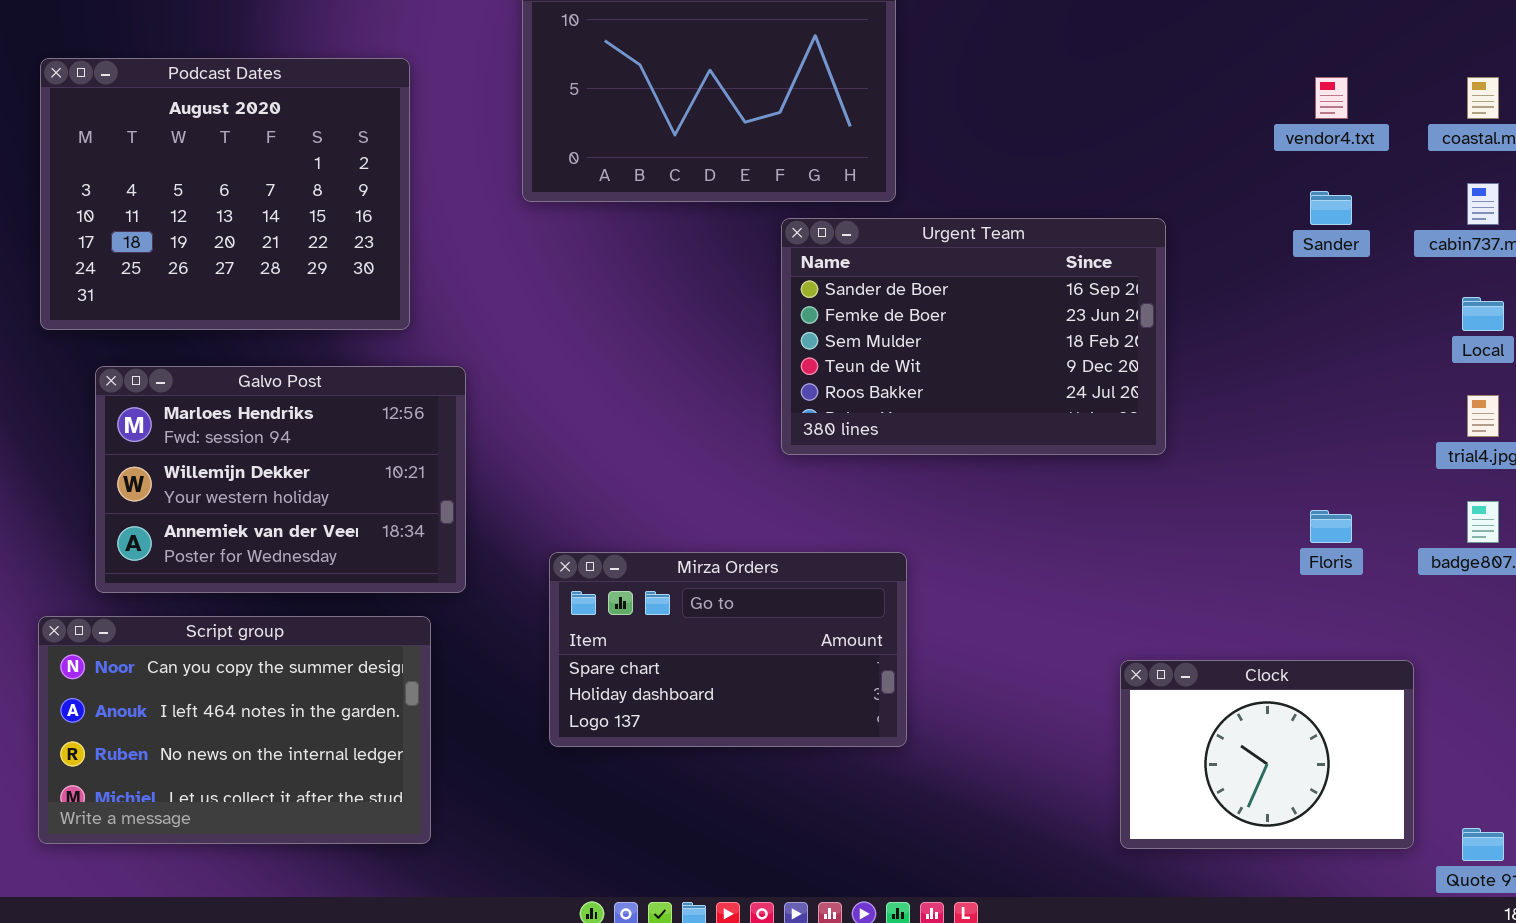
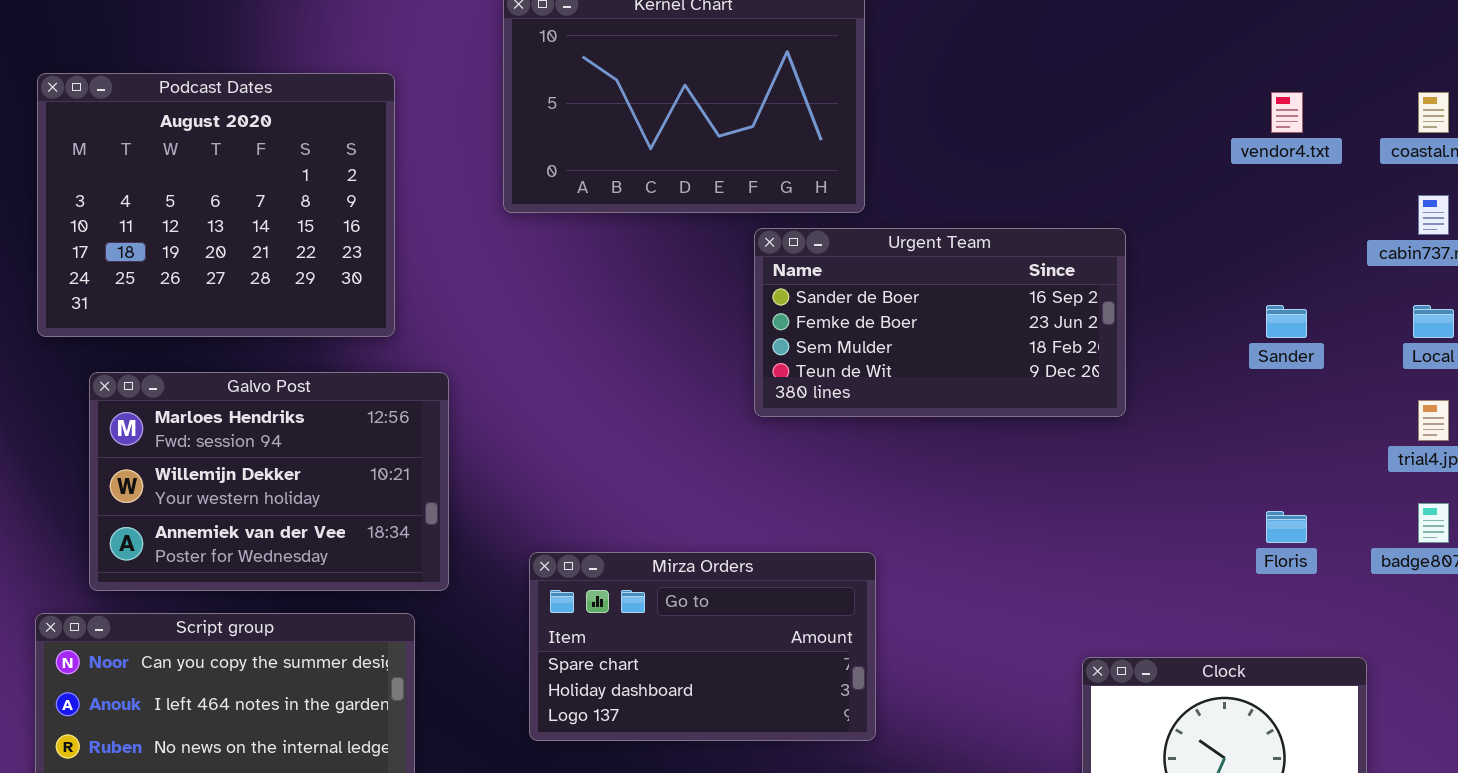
Sander: [1310,191,1352,225] -> [1266,305,1307,338], moved
Urgent Team: [781,218,1166,455] -> [754,228,1126,417], resized

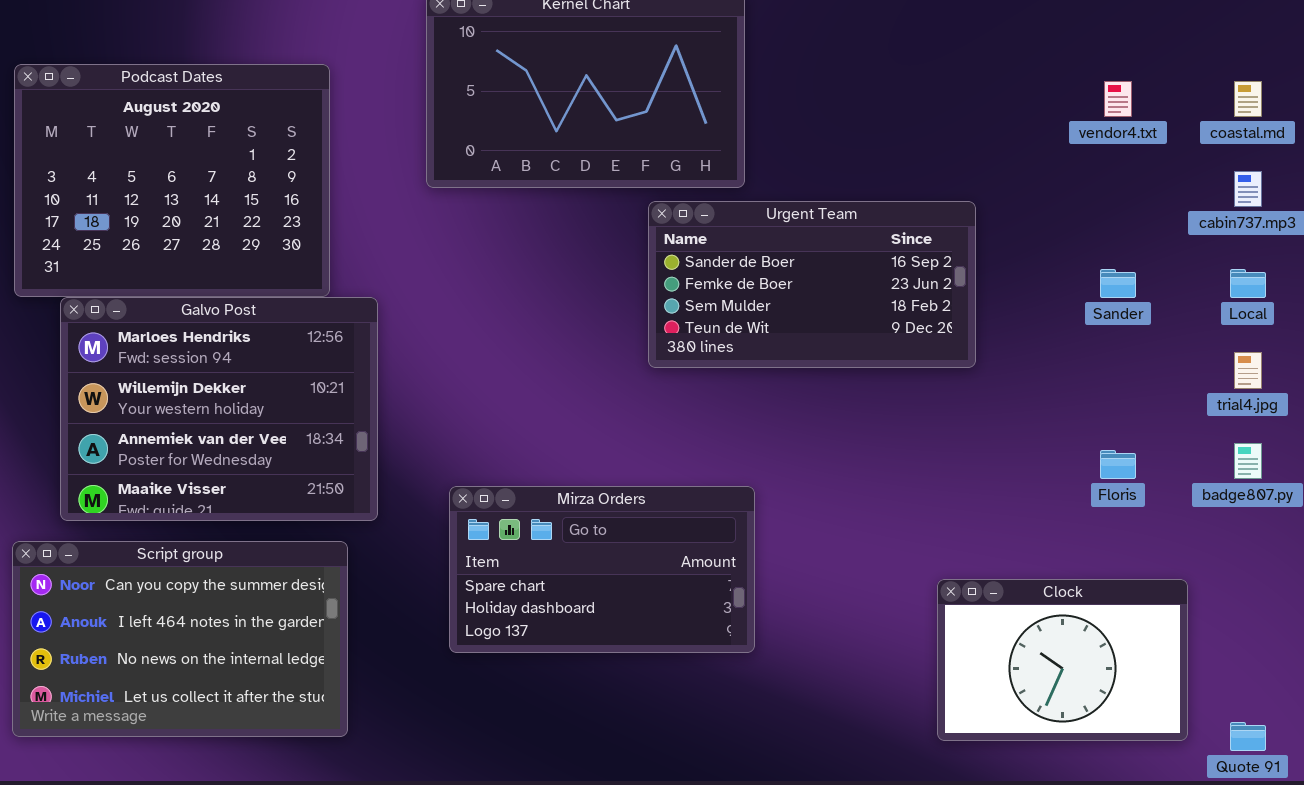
Galvo Post: [89,372,449,591] -> [60,297,378,521], resized

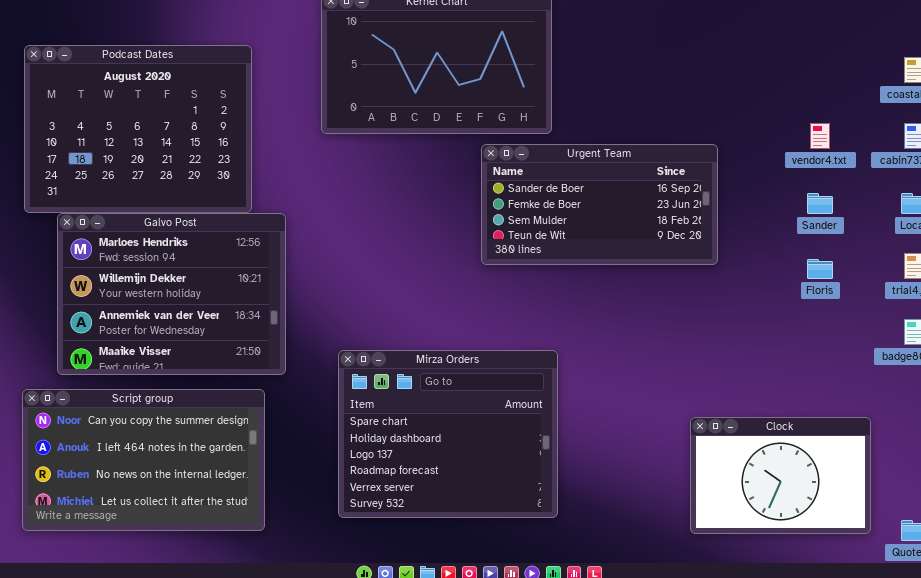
vendor4.txt: [1104,81,1132,117] -> [810,123,830,149], moved
Floris: [1100,450,1136,479] -> [807,259,833,279], moved
Mirza Orders: [449,486,755,653] -> [338,350,558,518], resized

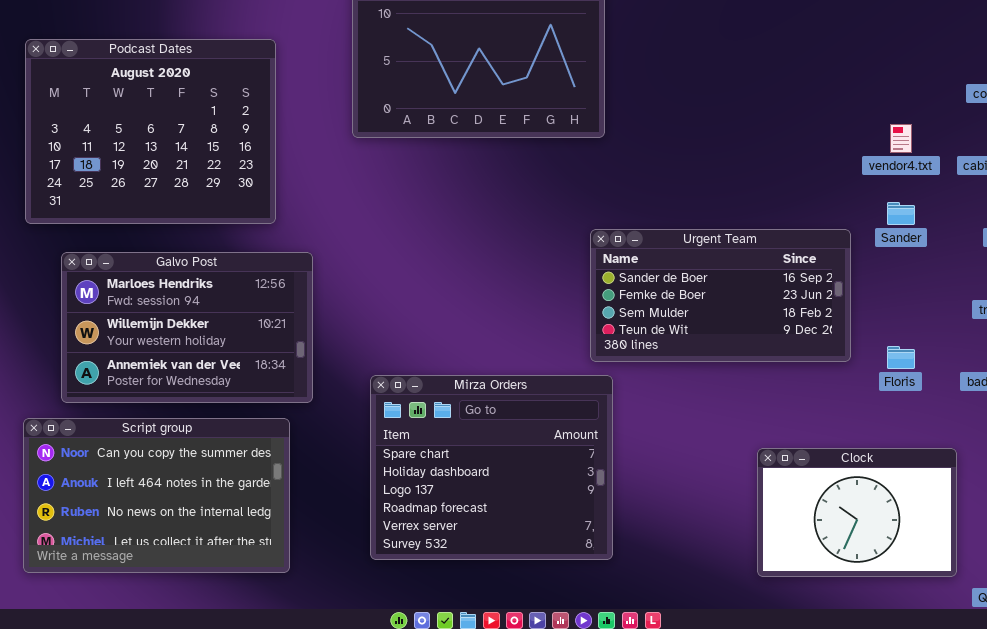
Urgent Team: [481,144,718,265] -> [590,229,851,362], moved
Galvo Post: [57,213,286,375] -> [61,252,313,403], resized
Floris: [807,259,833,279] -> [887,346,915,369], moved

